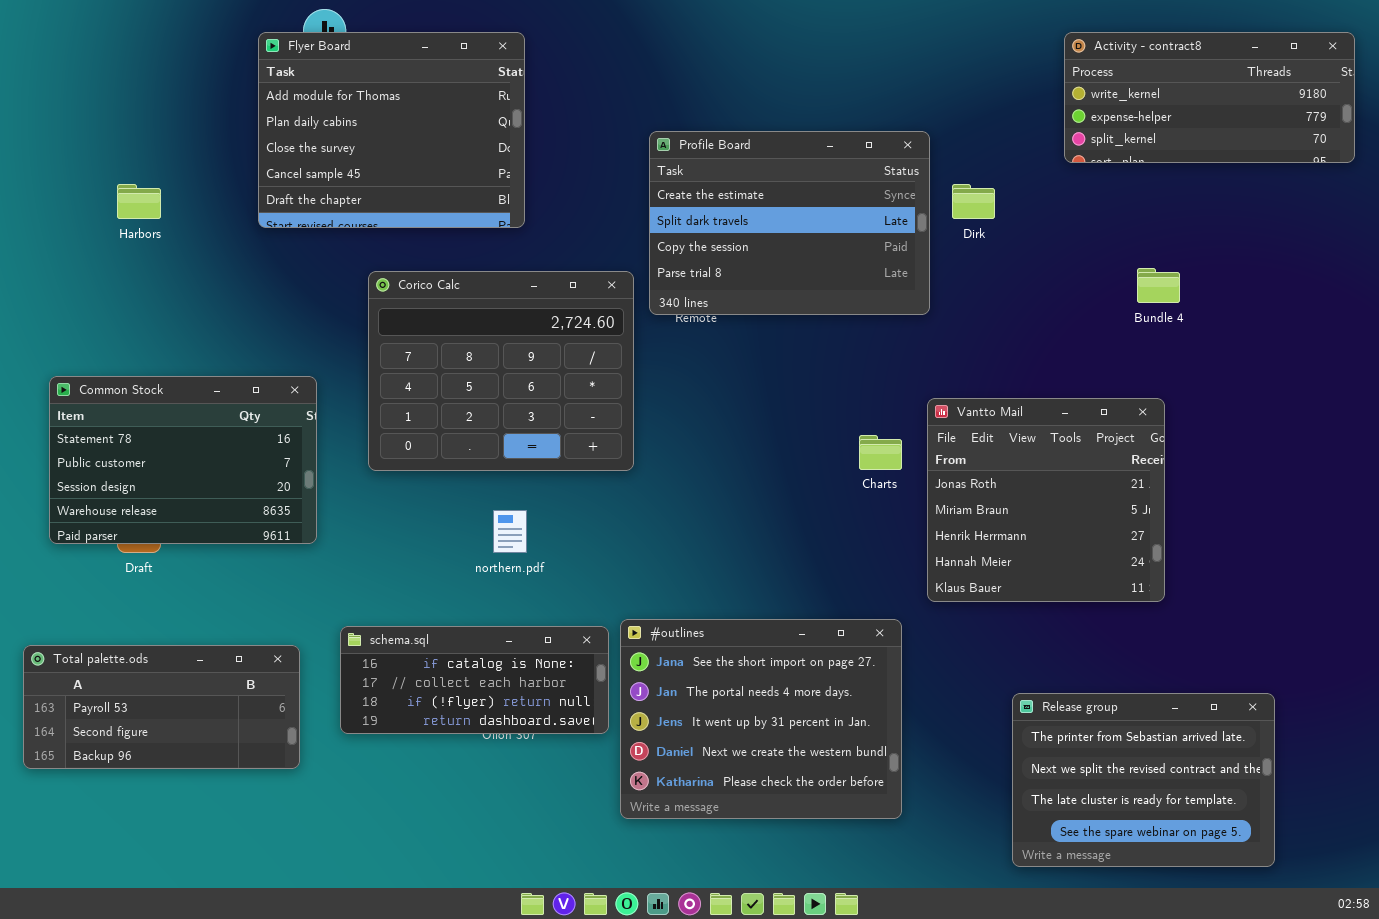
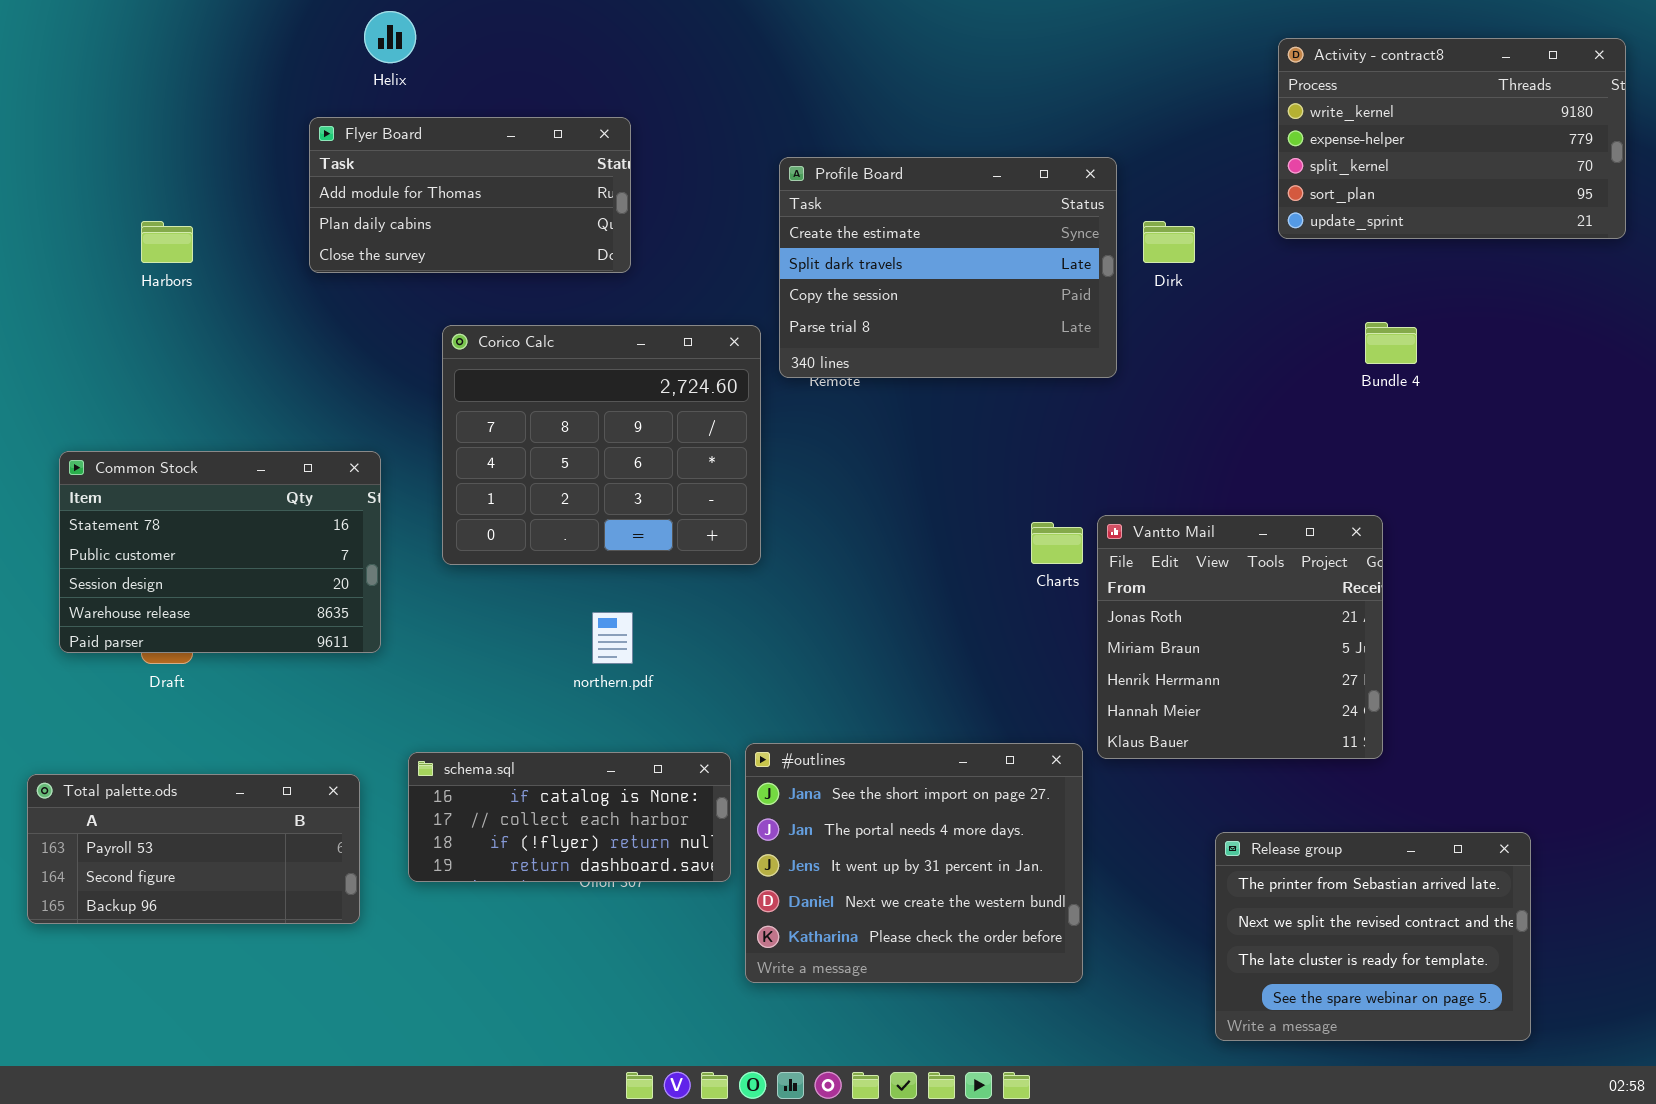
Flyer Board: [258,32,525,228] -> [309,117,631,273], resized
Activity - contract8: [1064,32,1355,163] -> [1278,38,1626,239], resized
Vantto Mail: [927,398,1165,602] -> [1097,515,1383,759], moved

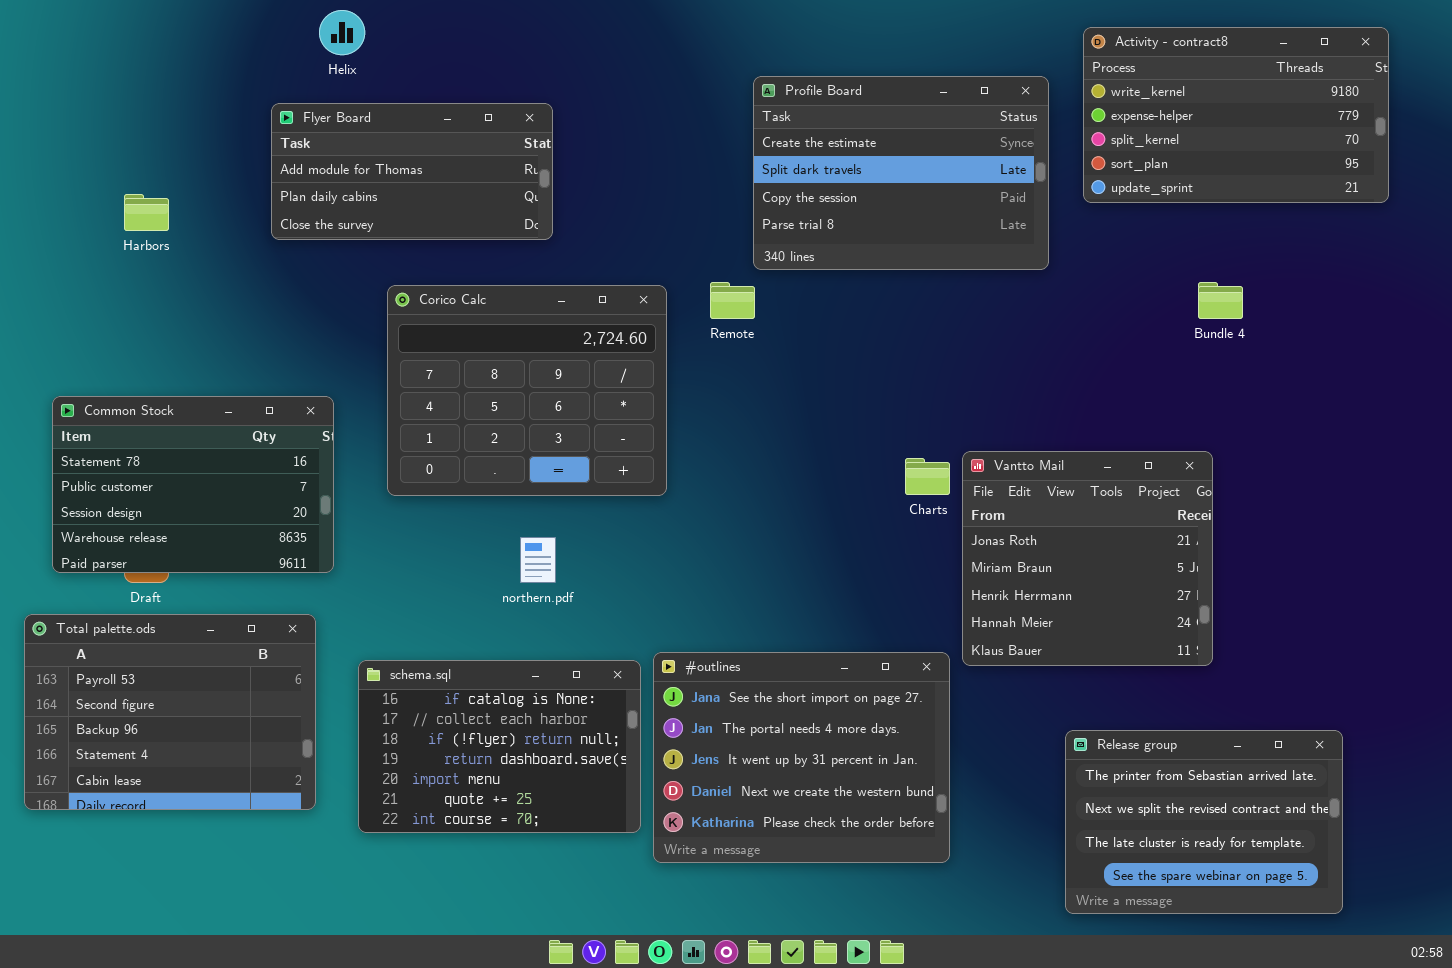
Activity - contract8: [1278,38,1626,239] -> [1083,27,1389,203], moved
Profile Board: [779,157,1117,378] -> [753,76,1049,270], moved
schema.sql: [408,752,731,882] -> [358,660,641,833], resized
Total palette.ods: [27,774,360,924] -> [24,614,316,810], resized

